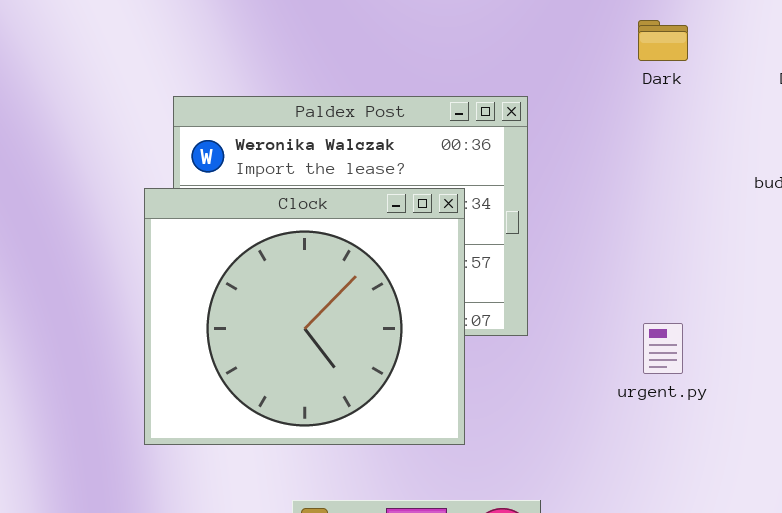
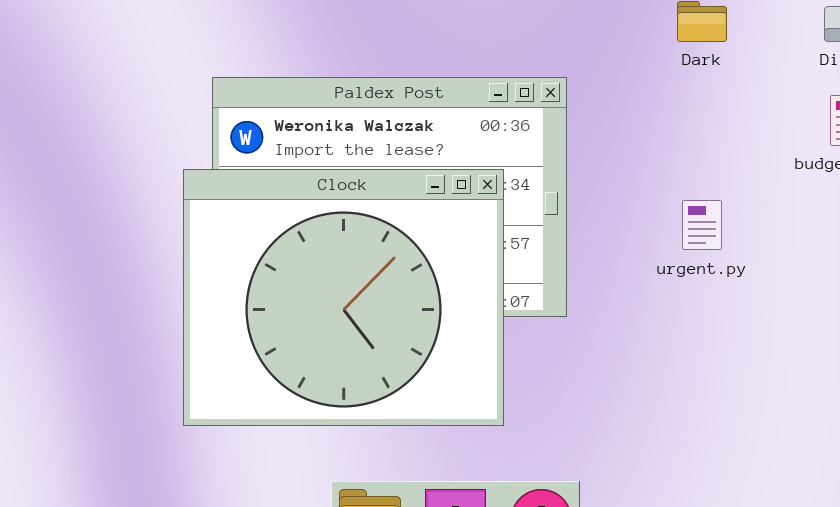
urgent.py: [643,323,683,374] -> [682,200,722,250], moved

